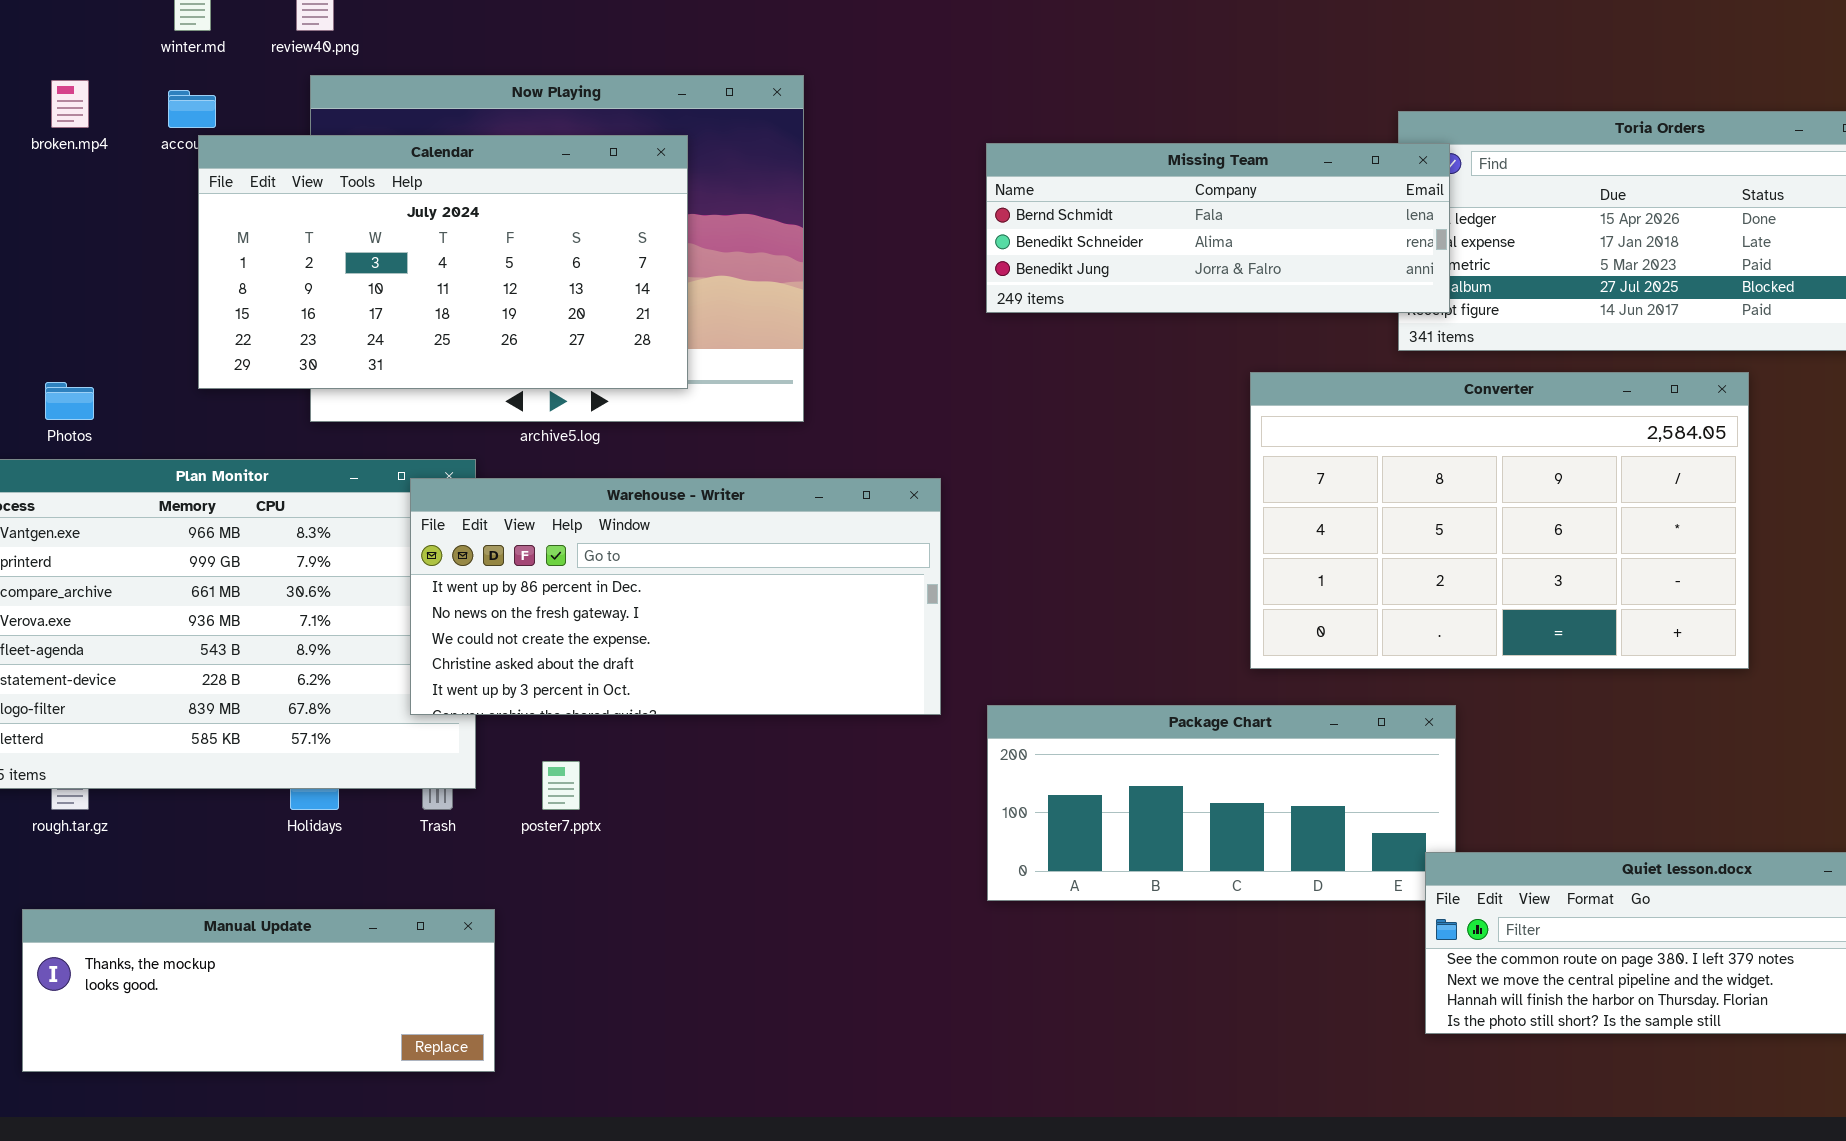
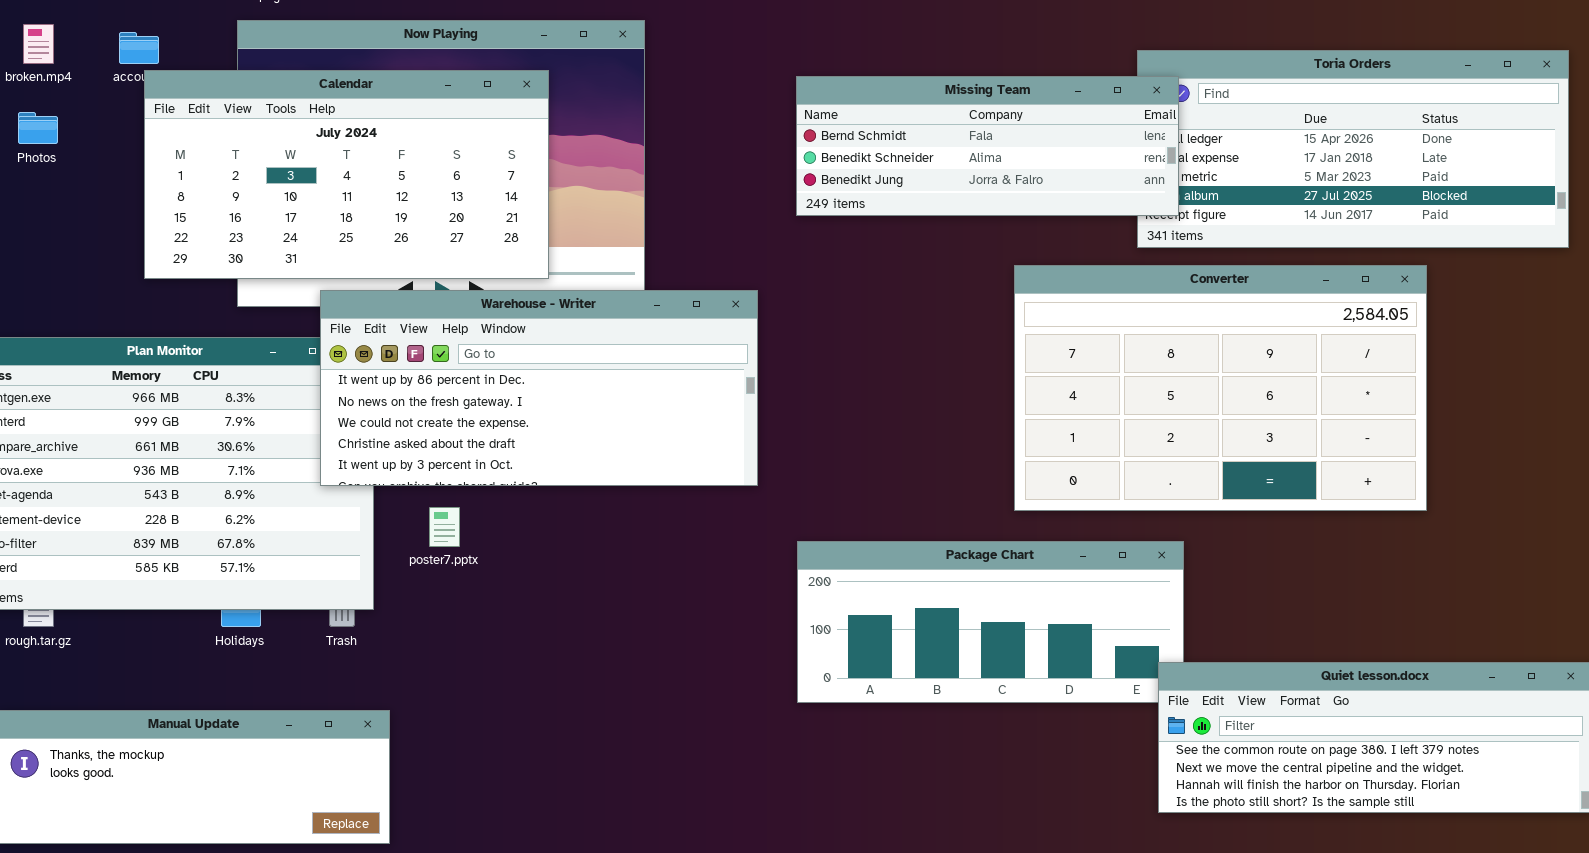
Photos: [45,382,94,420] -> [18,112,58,144], moved
Warehouse - Writer: [410,478,941,715] -> [320,290,758,486], moved
poster7.pptx: [542,761,580,810] -> [429,507,460,547], moved

